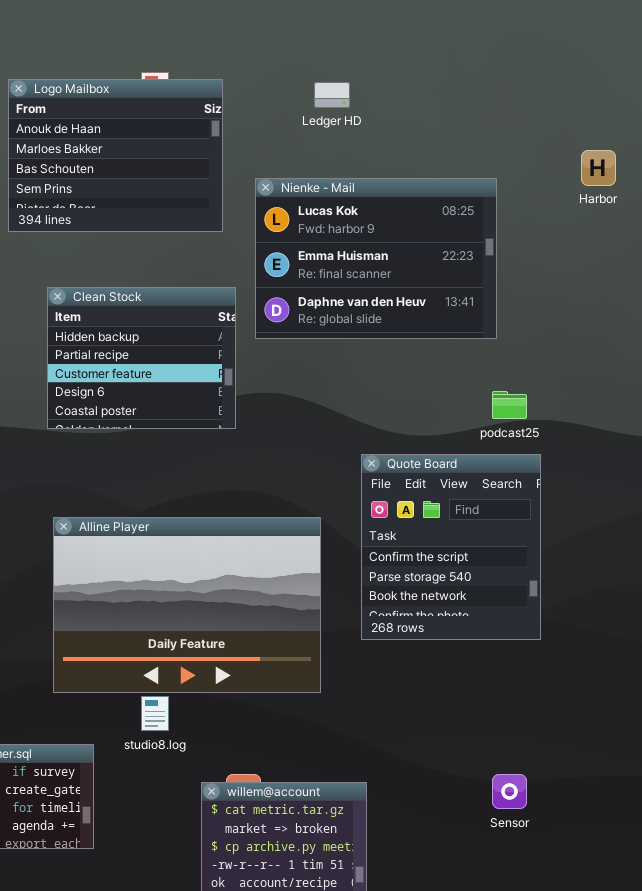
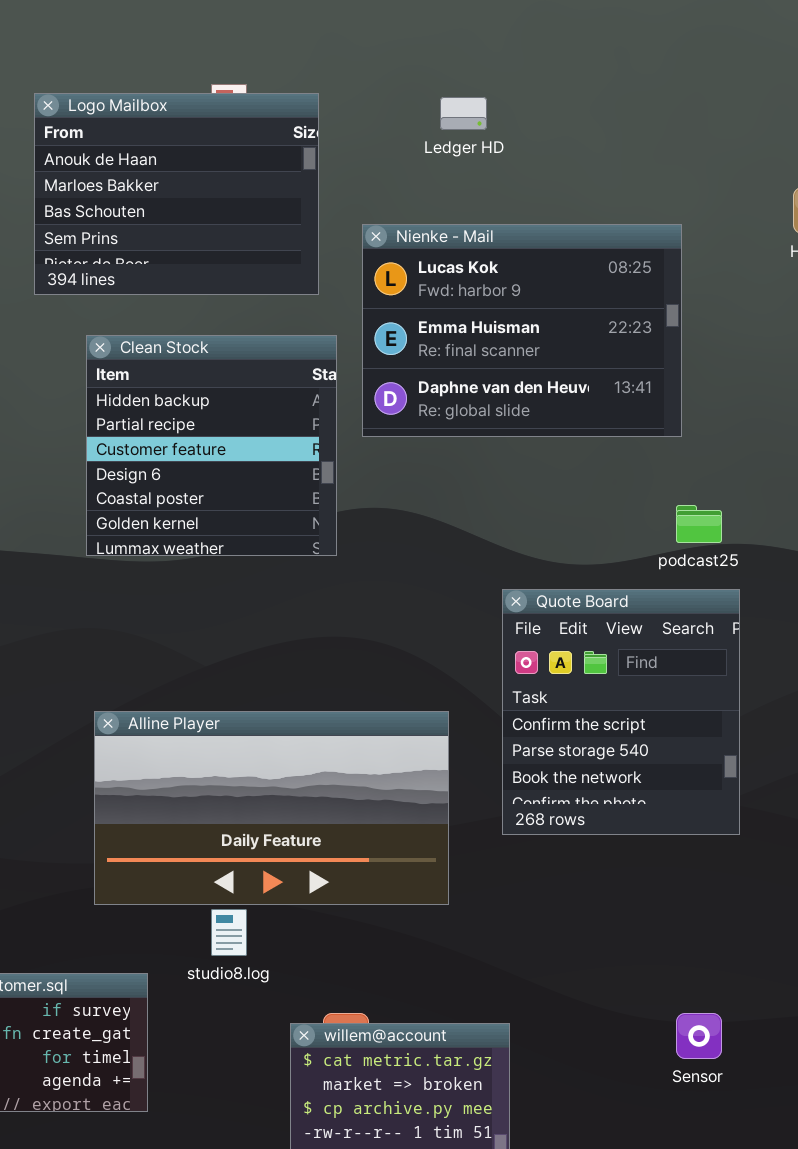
Clean Stock: [47,287,236,429] -> [86,335,337,556], resized
Alline Player: [53,517,321,693] -> [94,711,449,905], resized

